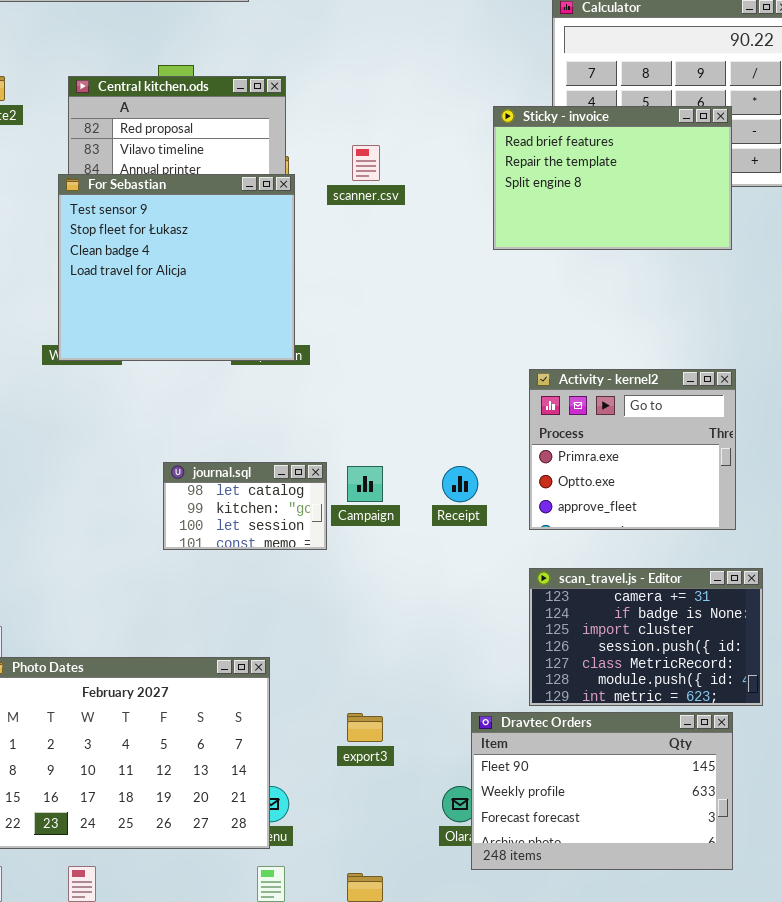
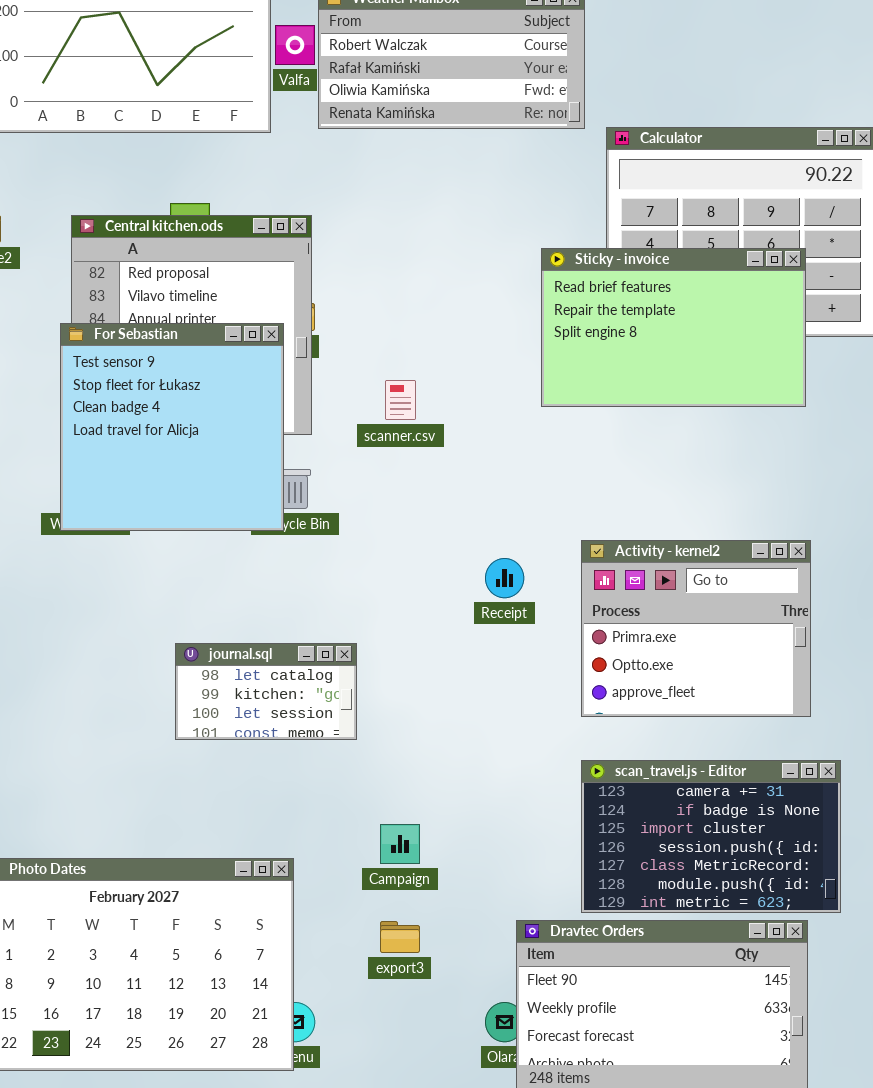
scanner.csv: [352,145,380,181] -> [385,380,416,420], moved
For Sebastian: [58,174,295,361] -> [60,323,284,531], resized
Campaign: [347,466,383,502] -> [380,824,420,864], moved
Receipt: [442,466,478,502] -> [485,558,524,598], moved

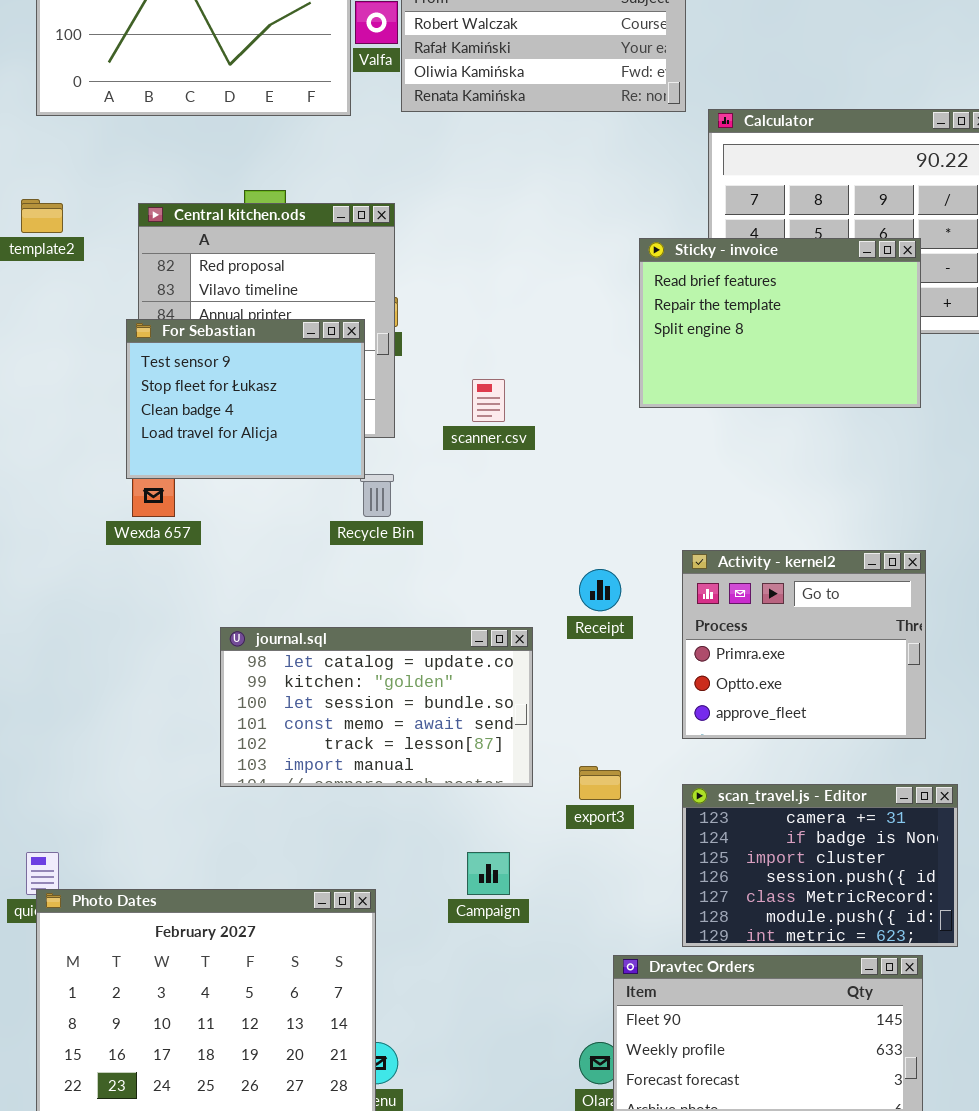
For Sebastian: [60,323,284,531] -> [126,319,365,479], resized
journal.sql: [175,643,357,740] -> [220,627,533,787], moved, resized
export3: [380,921,420,953] -> [579,766,621,800], moved

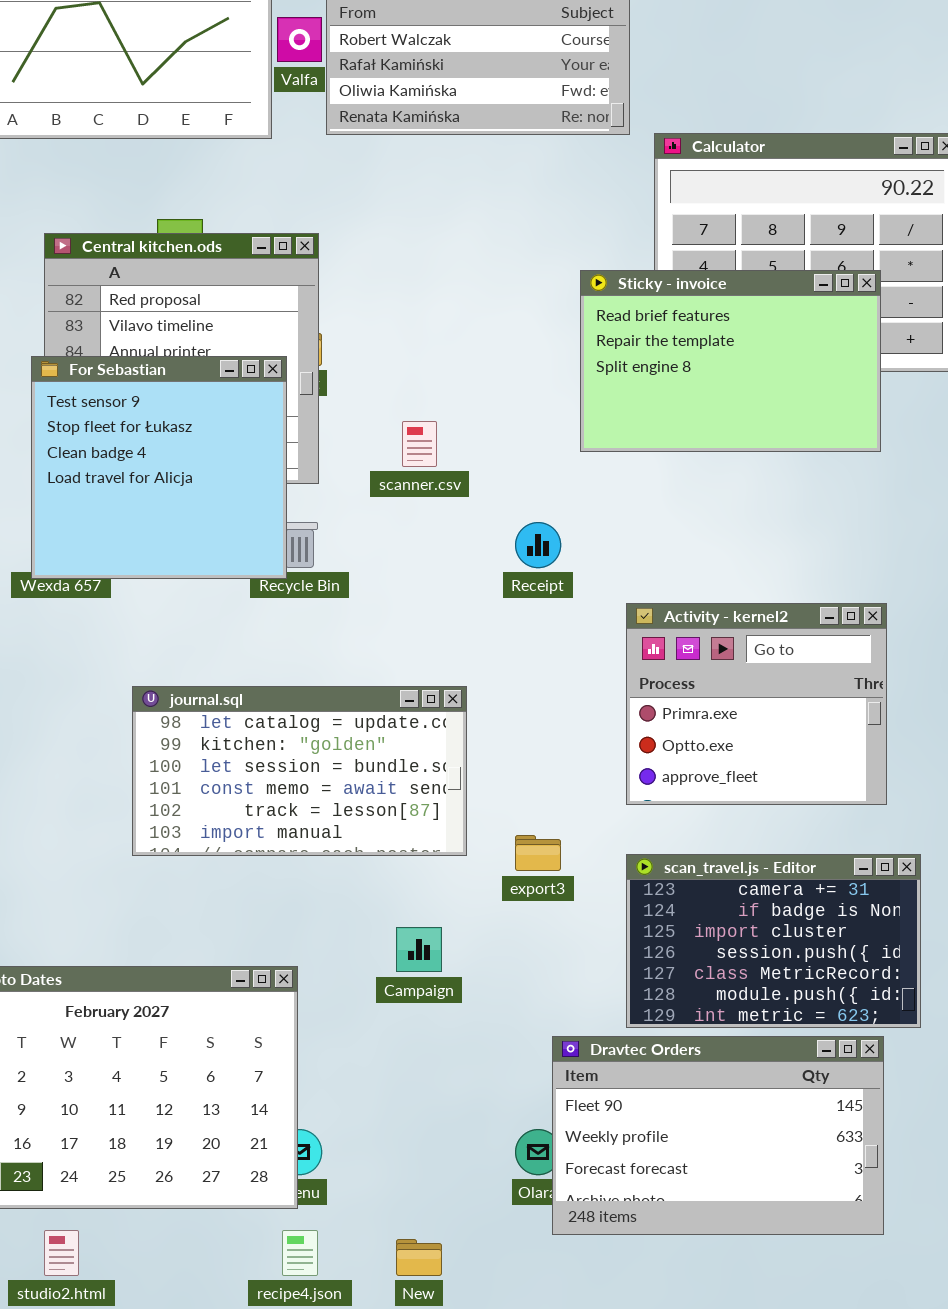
For Sebastian: [126,319,365,479] -> [31,356,287,579], resized
Receipt: [579,569,621,611] -> [515,522,561,568], moved

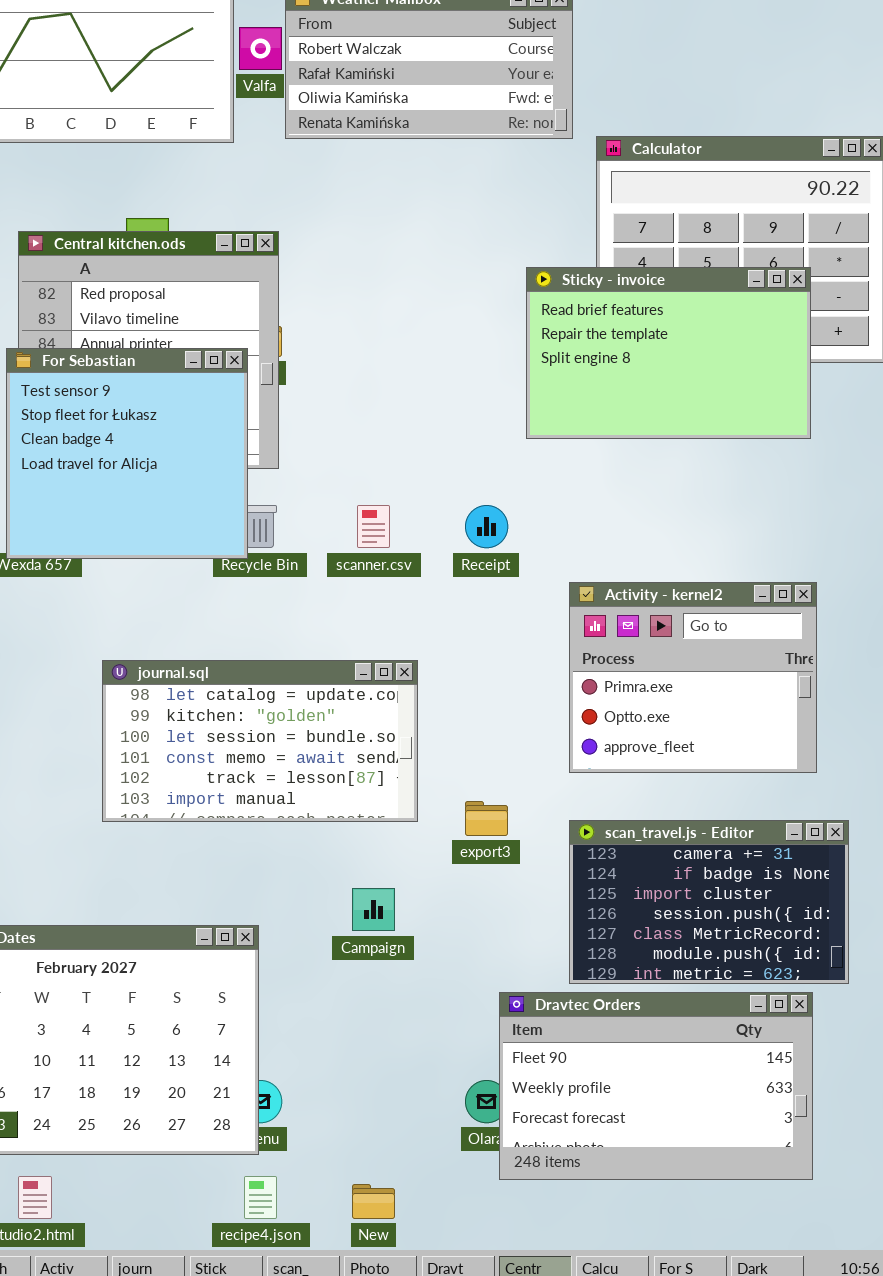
scanner.csv: [402,421,437,467] -> [357,505,390,548], moved

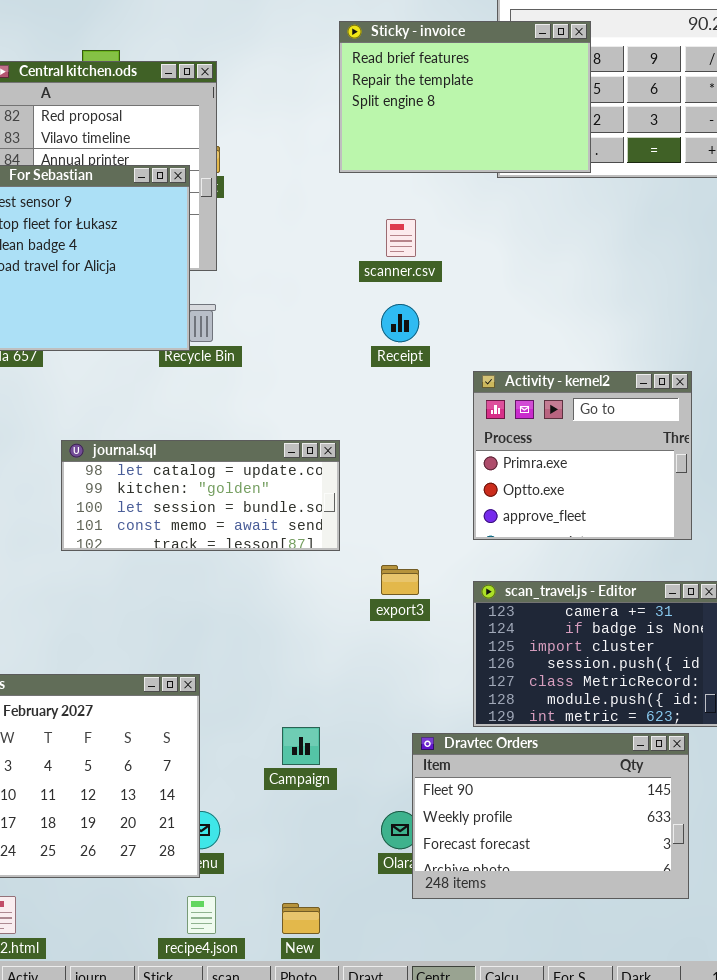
Sticky - invoice: [526,267,811,439] -> [339,21,591,173], moved
scanner.csv: [357,505,390,548] -> [386,219,416,257], moved
journal.sql: [102,660,418,822] -> [61,440,340,551], resized
Campaign: [352,888,395,931] -> [282,727,320,765], moved

